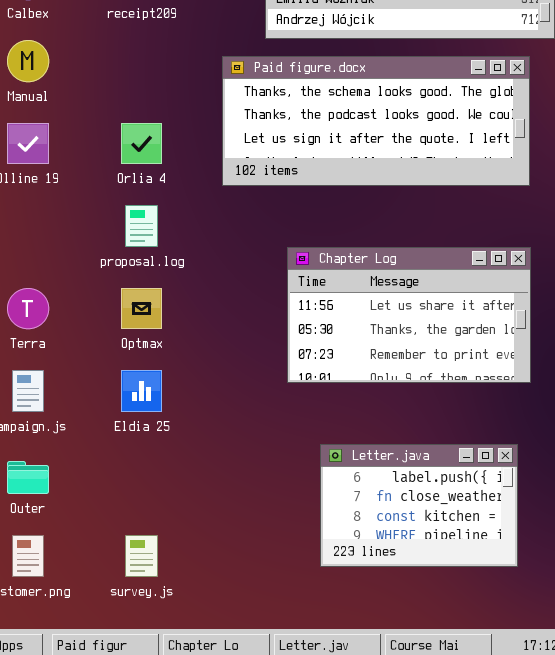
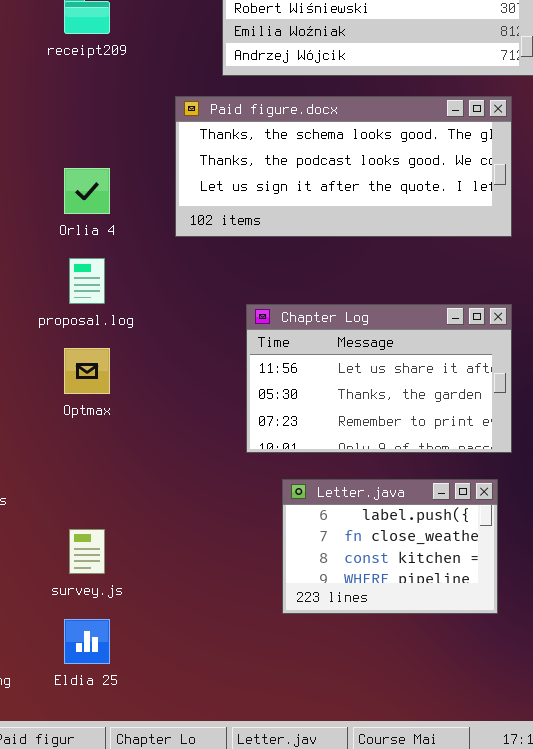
Eldia 25: [121,370,162,412] -> [64,619,110,664], moved
Letter.java: [320,444,518,567] -> [282,479,498,614], moved
survey.js: [125,535,158,577] -> [69,529,105,574], moved

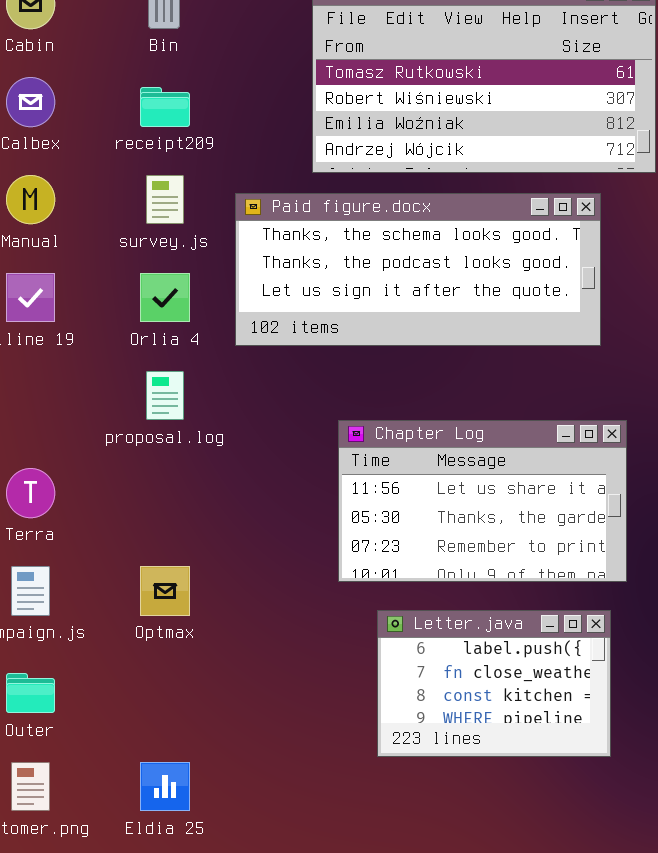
Paid figure.docx: [175,96,512,237] -> [235,193,601,346], moved
Optmax: [64,348,110,394] -> [140,566,190,616], moved
survey.js: [69,529,105,574] -> [146,175,184,224], moved

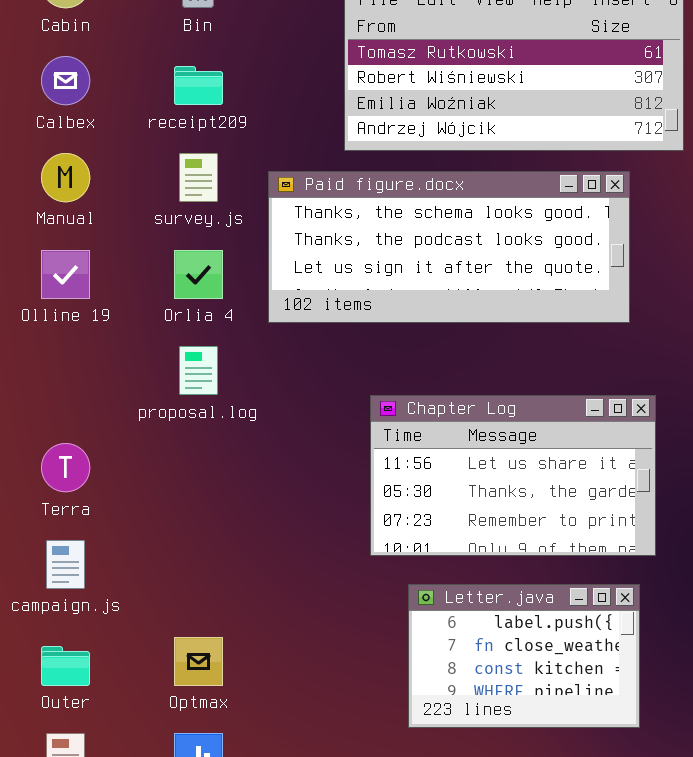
Optmax: [140,566,190,616] -> [174,637,223,686], moved

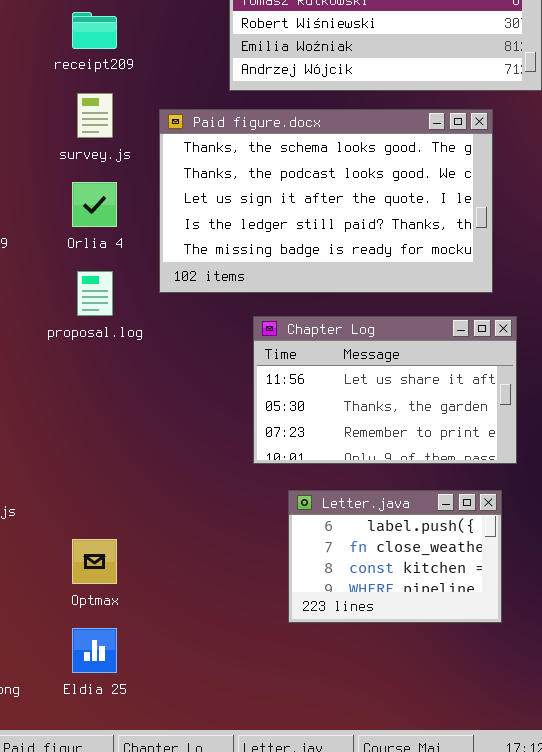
Paid figure.docx: [268,171,630,323] -> [159,109,493,293], resized

